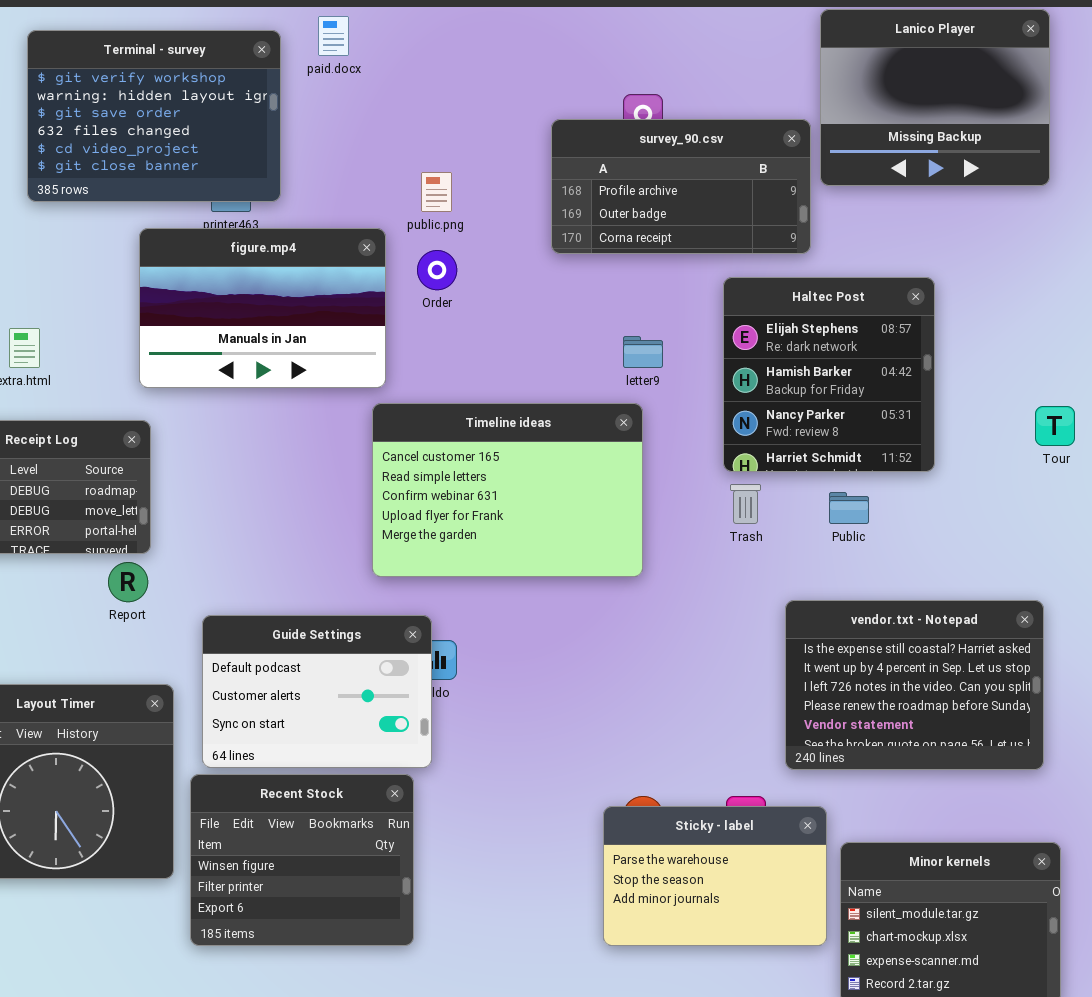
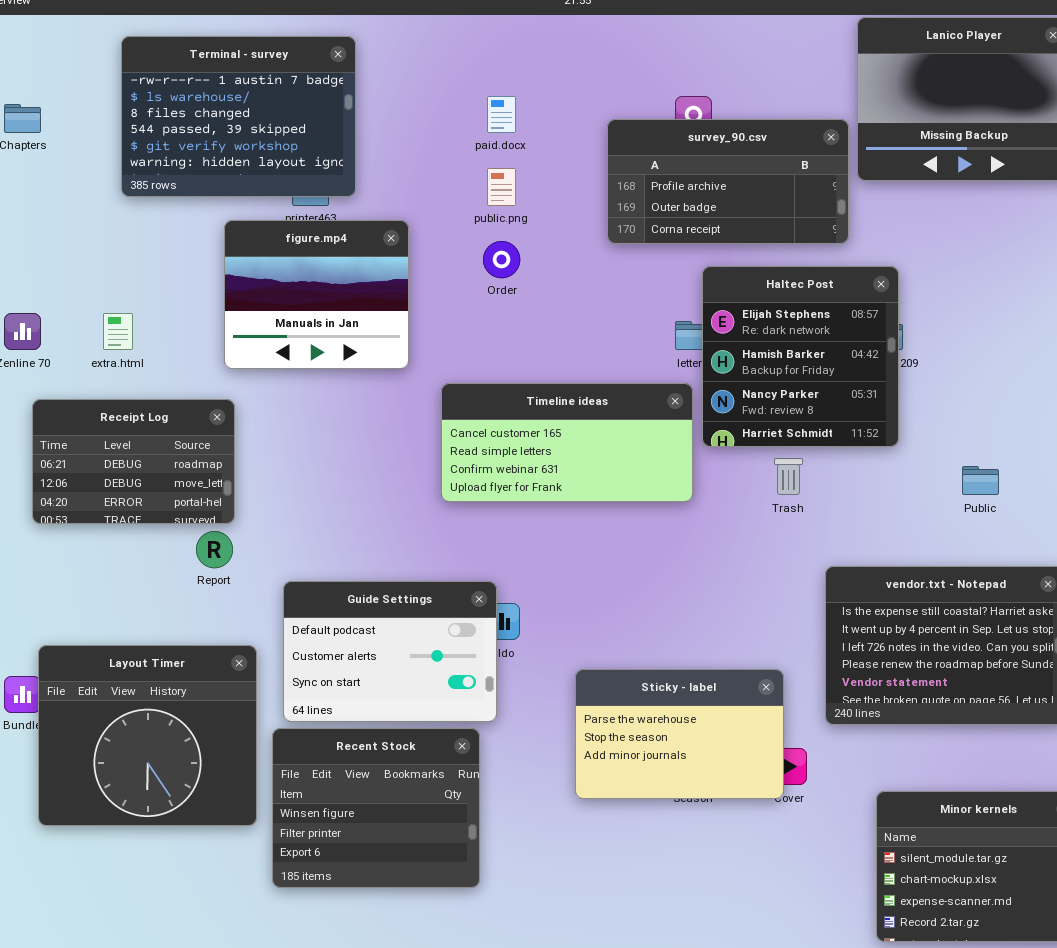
paid.docx: [318,16,349,56] -> [487,96,516,133], moved
Terminal - survey: [27,30,281,202] -> [121,36,356,197], scrolled up 4 rows
figure.mp4: [139,228,386,388] -> [224,220,409,369], resized
Haltec Post: [723,277,935,472] -> [702,266,899,447], moved
Timeline ideas: [372,403,643,577] -> [441,383,693,502], resized
Public: [829,492,869,524] -> [962,466,999,495], moved
Sticky - label: [603,806,827,946] -> [575,669,784,799], moved

